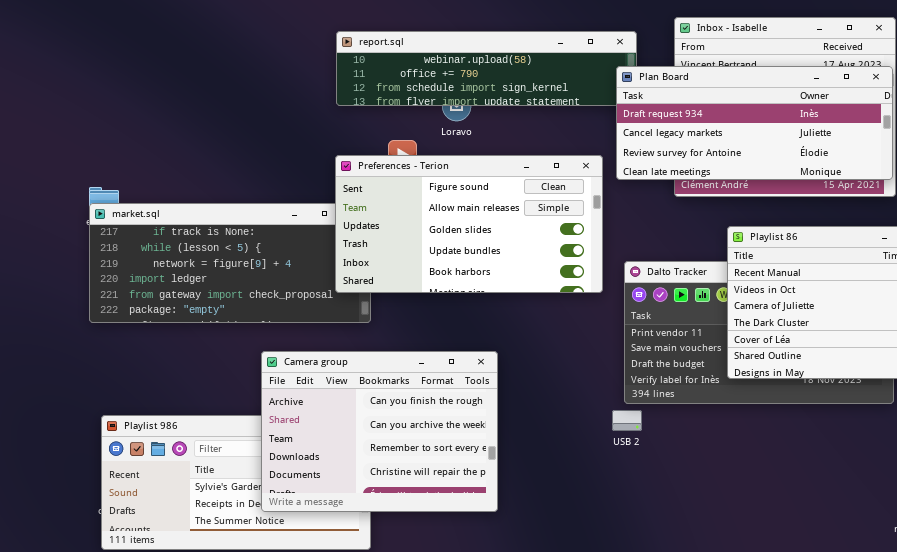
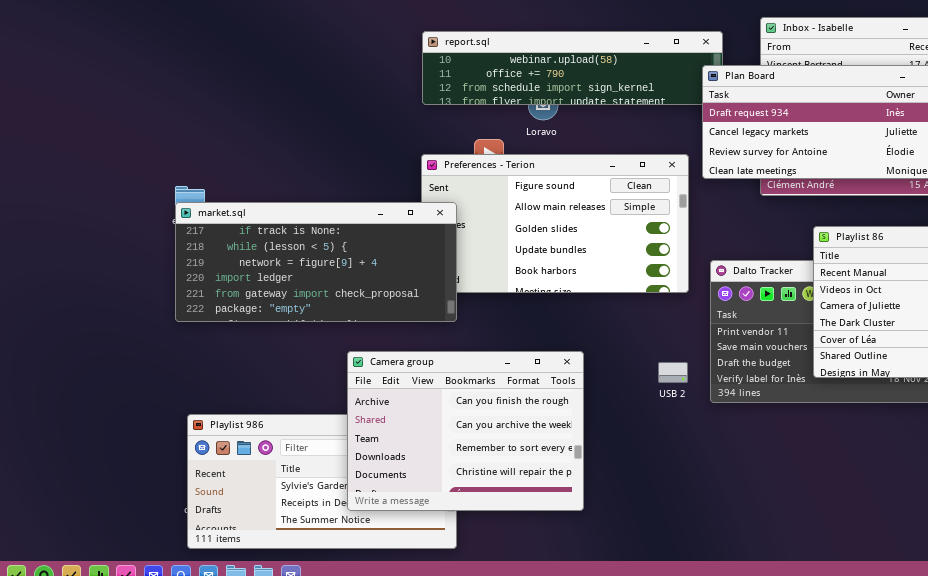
market.sql: [89,203,371,323] -> [175,202,457,322], raised
USB 2: [612,410,642,431] -> [658,362,688,383], moved

